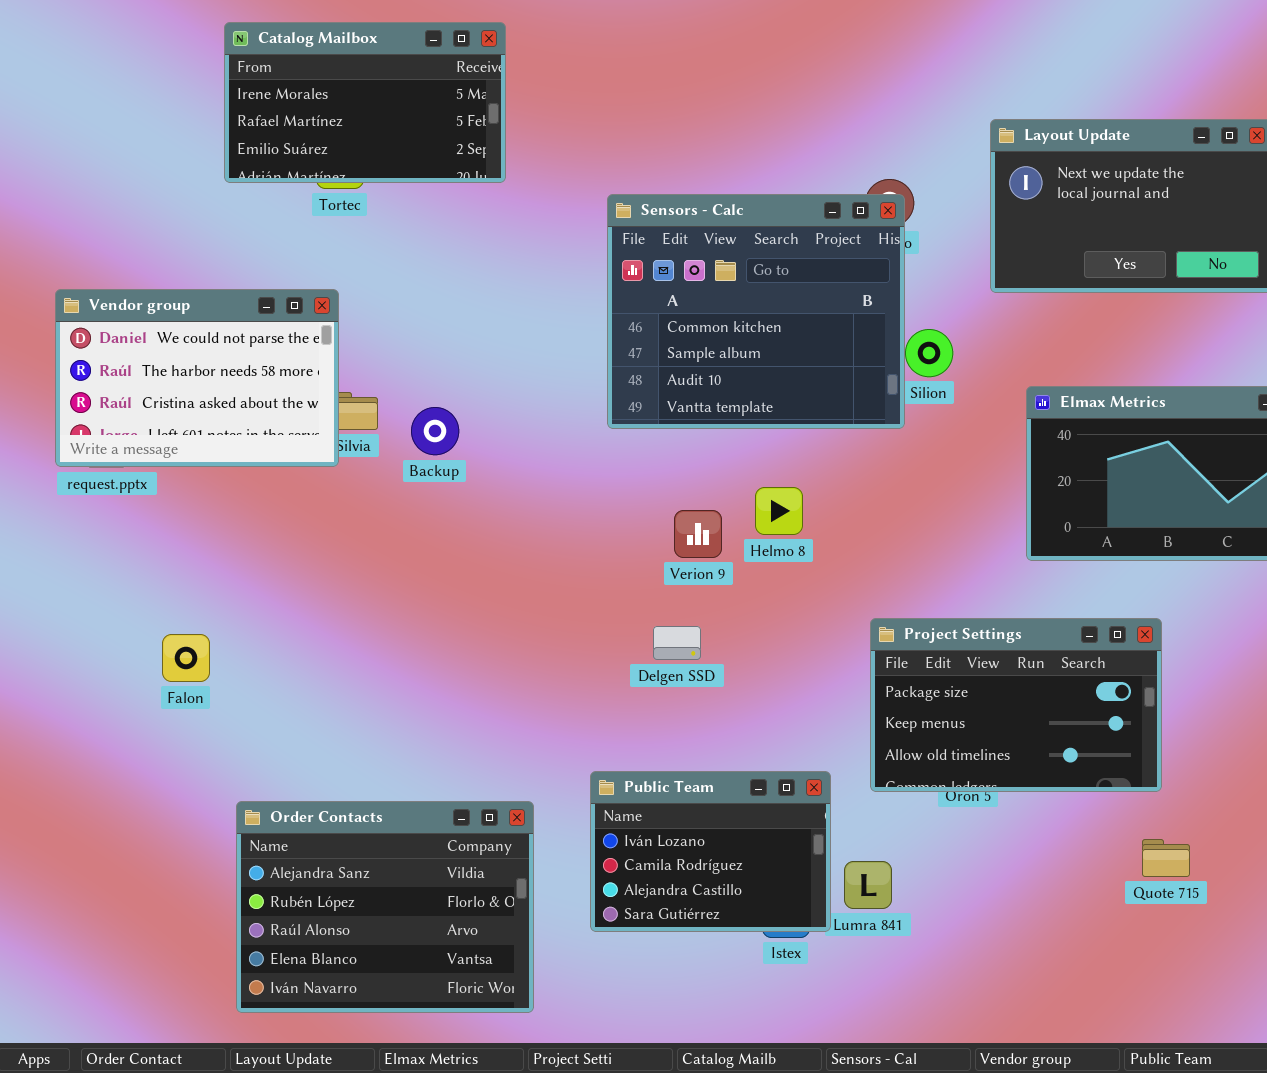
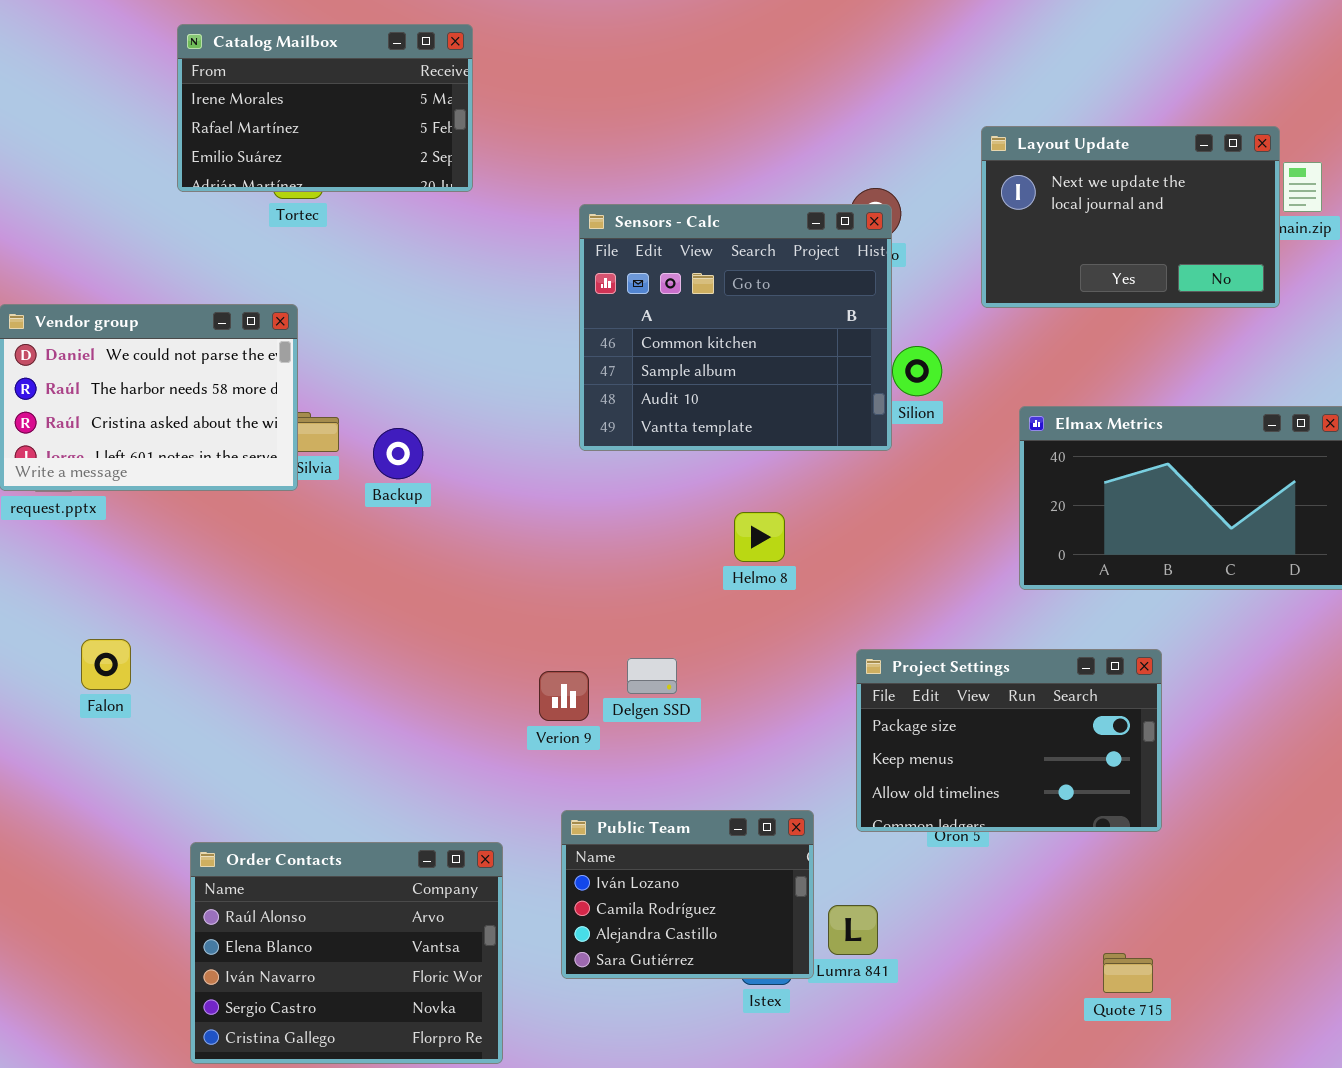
Verion 9: [674,510,722,558] -> [539,671,589,721], moved
Falon: [162,634,210,682] -> [81,639,131,690], moved
Order Contacts: [236,801,534,1013] -> [190,842,503,1064], scrolled down 2 rows
Quote 715: [1142,839,1190,877] -> [1103,953,1153,993], moved

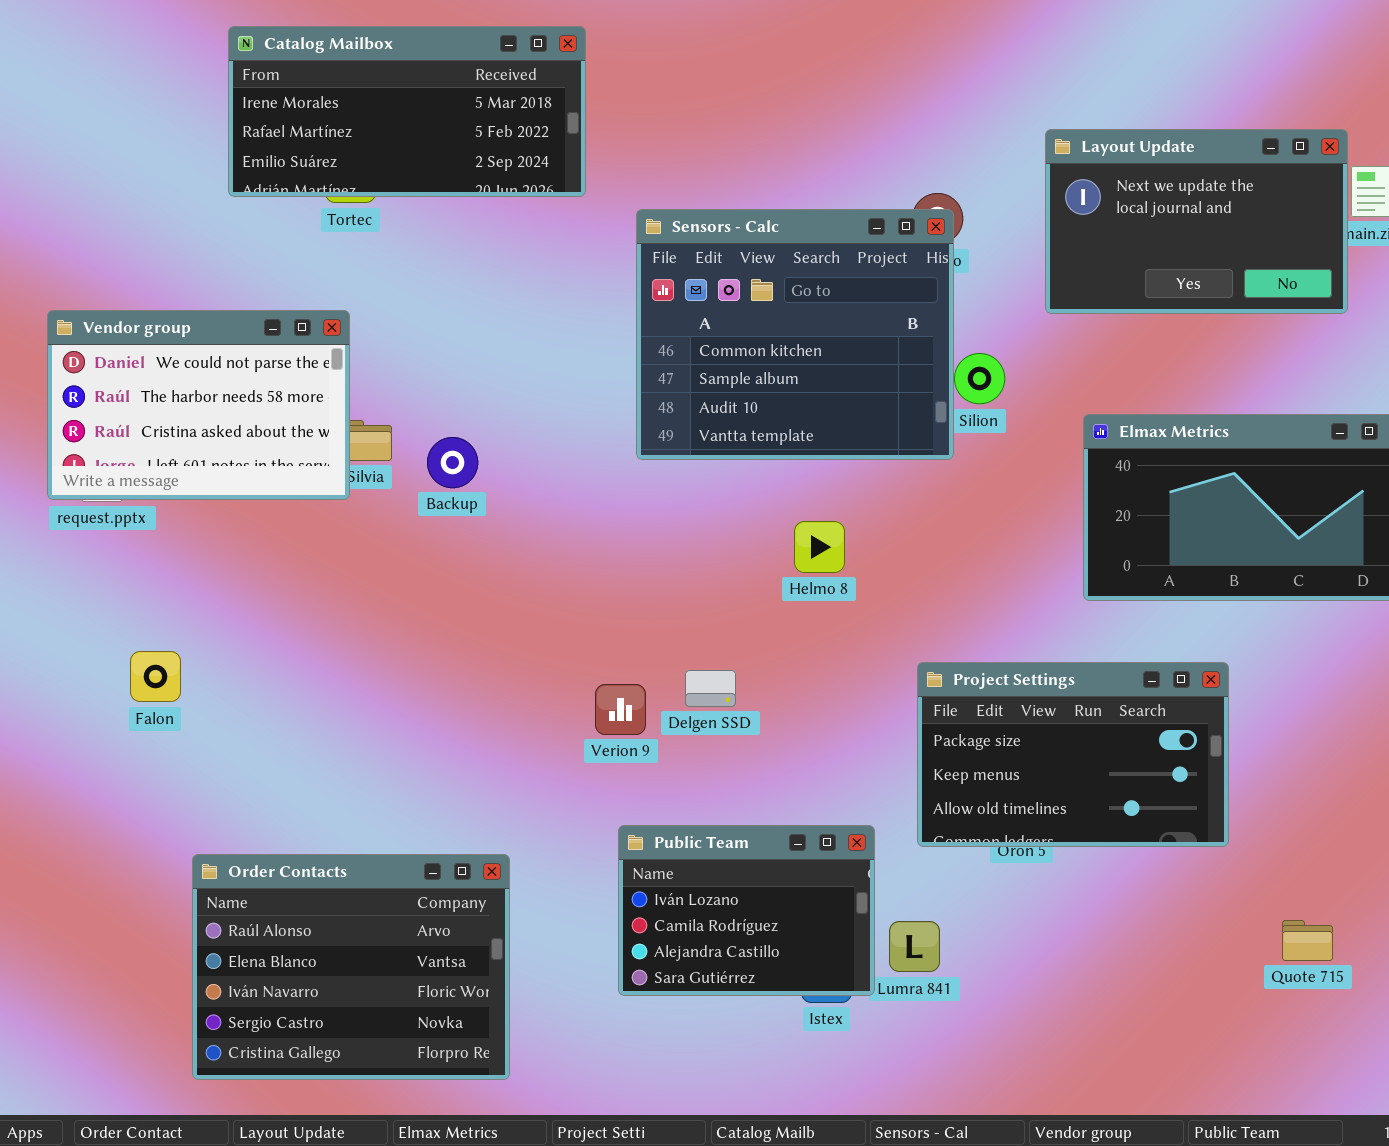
Catalog Mailbox: [177,24,473,192] -> [228,26,586,197], resized
Order Contacts: [190,842,503,1064] -> [192,854,510,1080], moved
Quote 715: [1103,953,1153,993] -> [1282,920,1333,961], moved

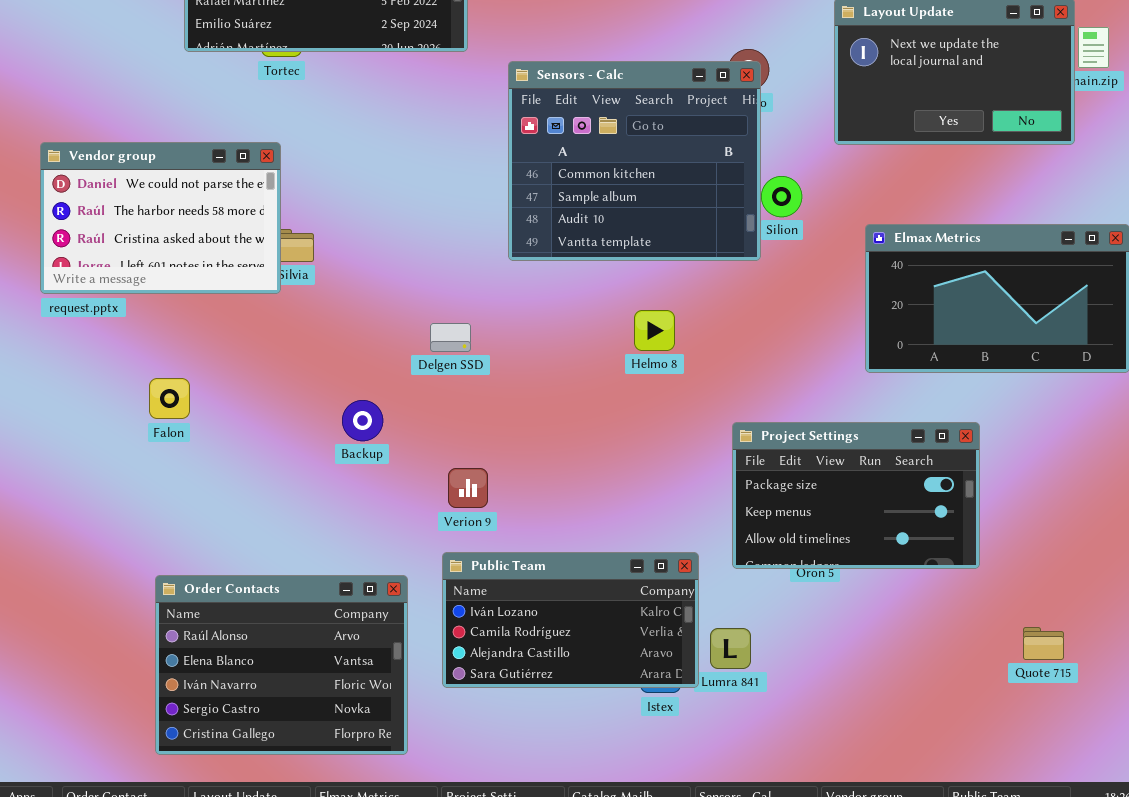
Backup: [427,437,478,488] -> [342,400,383,441], moved
Falon: [130,651,181,702] -> [149,378,190,419], moved
Delgen SSD: [685,670,736,707] -> [430,323,471,352], moved
Verion 9: [595,684,646,735] -> [448,468,488,508], moved
Public Team: [618,825,875,996] -> [442,552,699,688], resized

